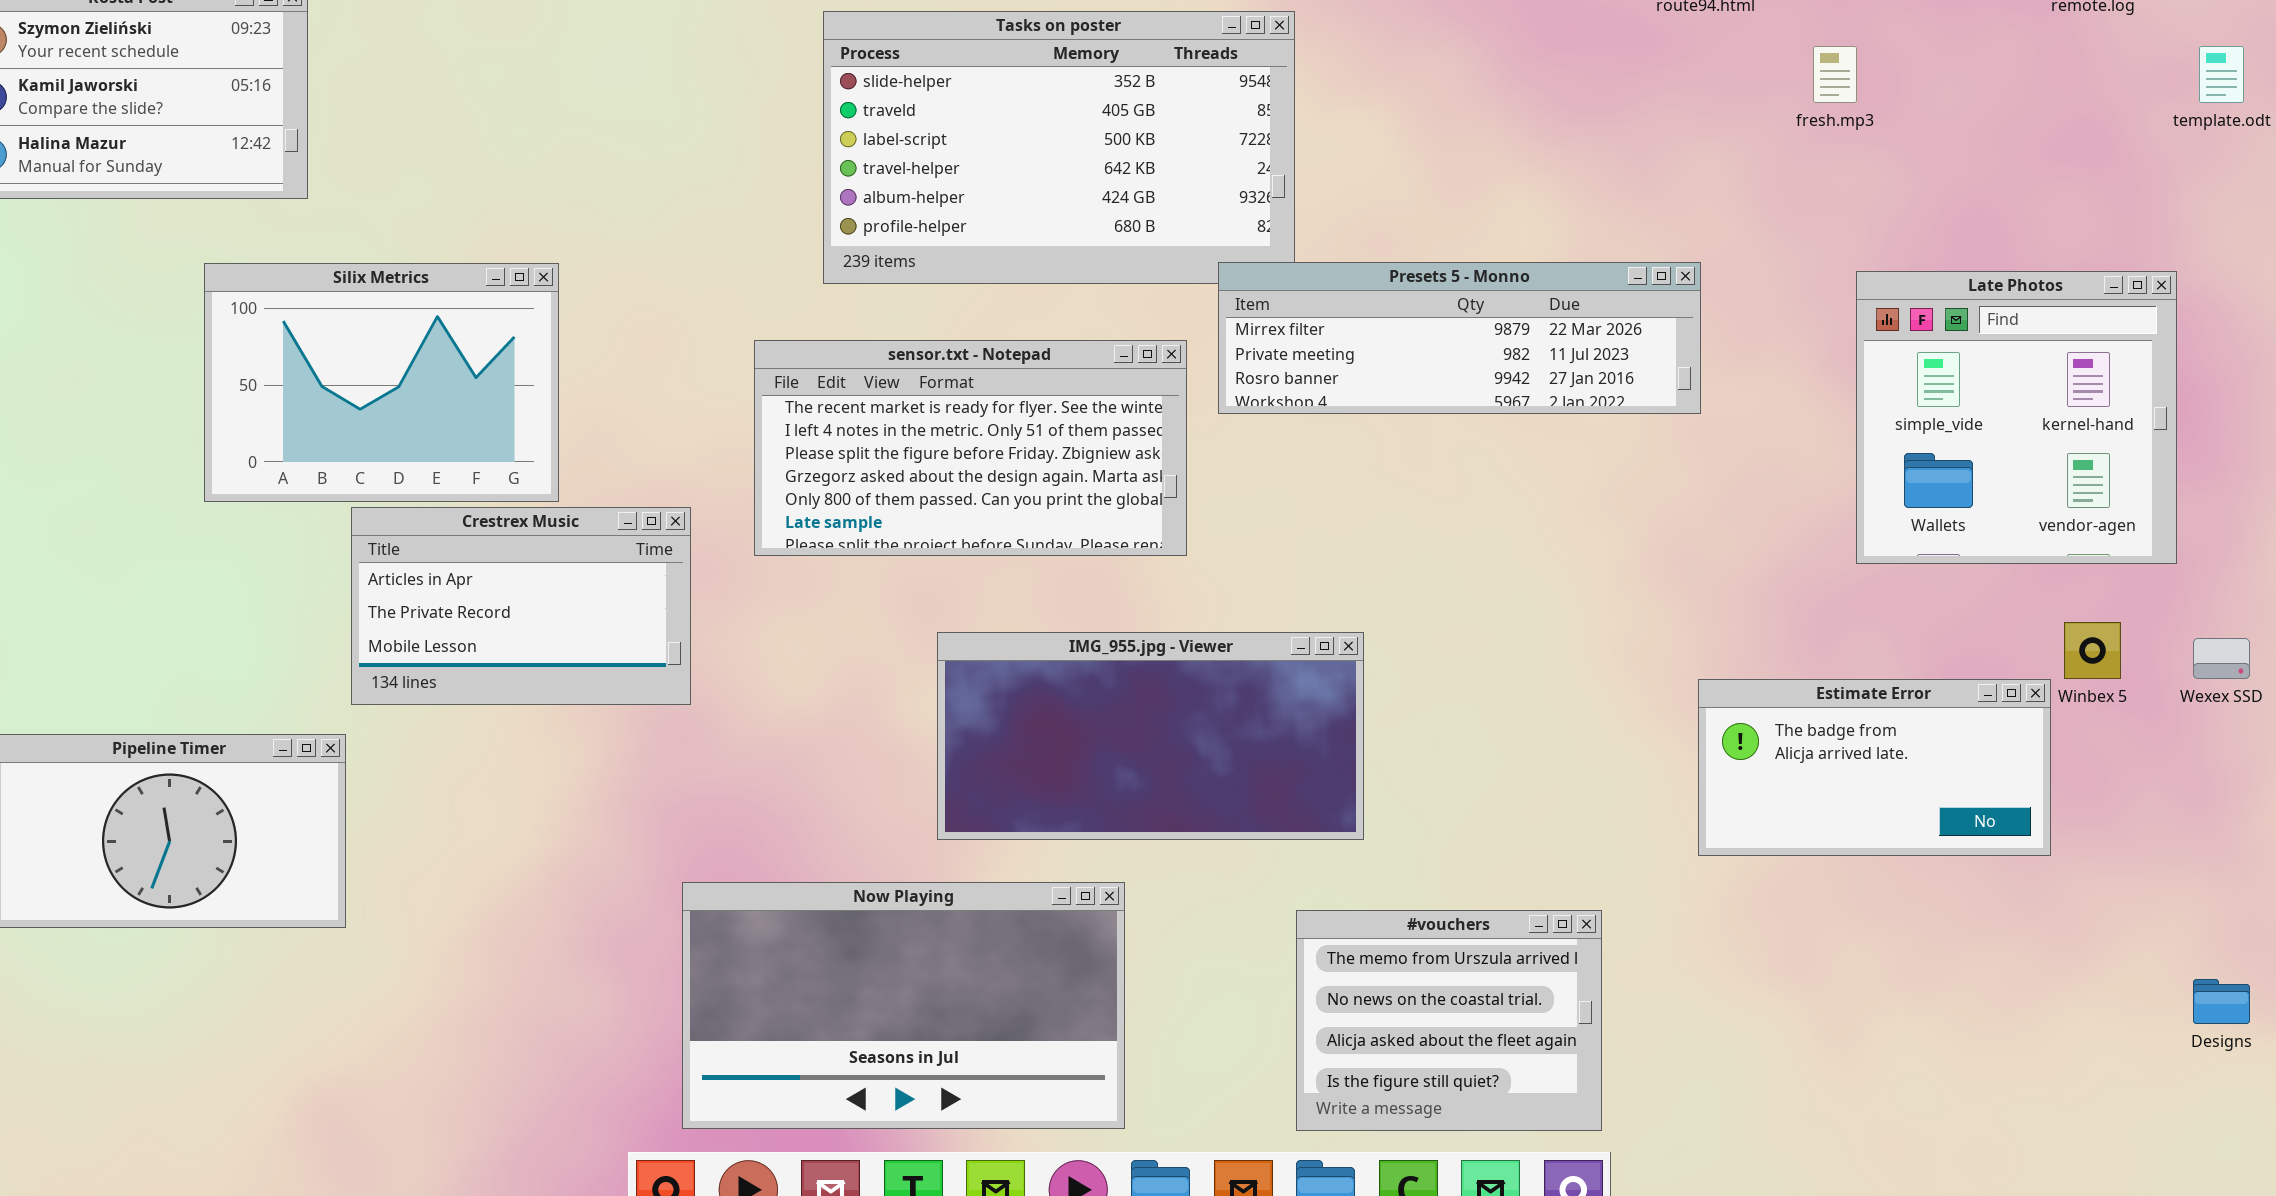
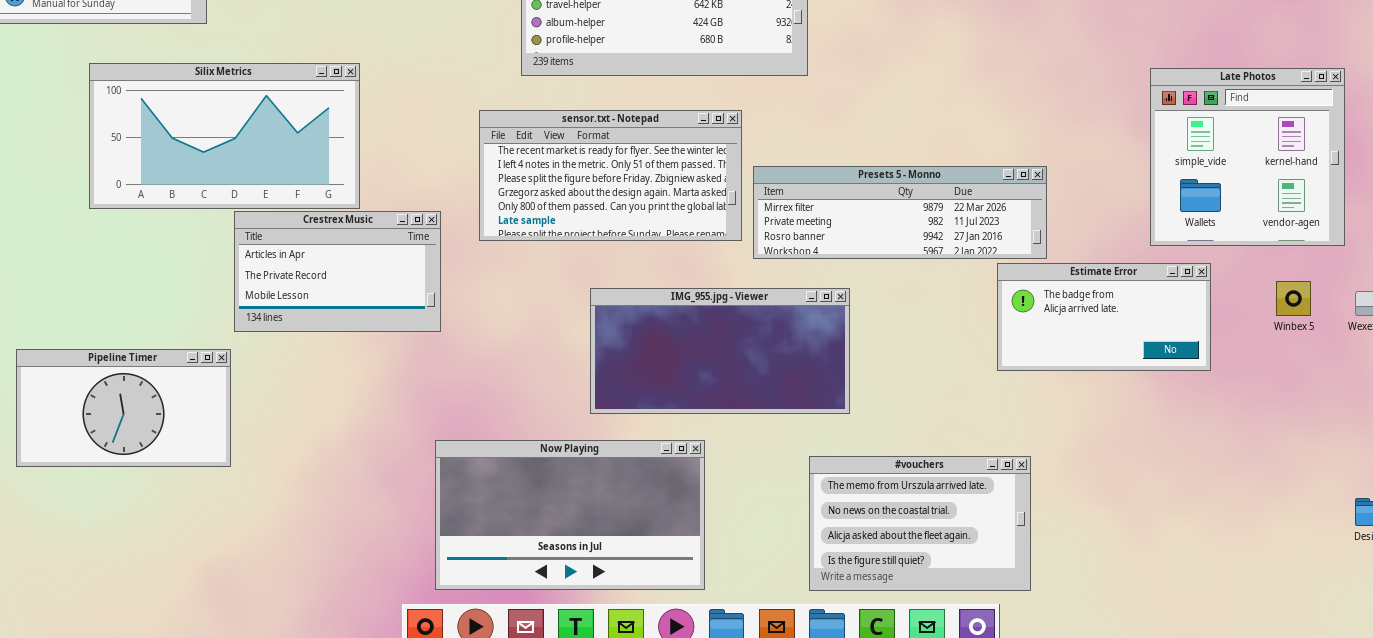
Presets 5 - Monno: [1218,262,1701,414] -> [753,166,1047,259], moved
Silix Metrics: [204,263,559,502] -> [89,63,360,209], resized
Estimate Error: [1698,679,2051,856] -> [997,263,1211,371], moved
#vouchers: [1296,910,1602,1131] -> [809,456,1031,591], resized

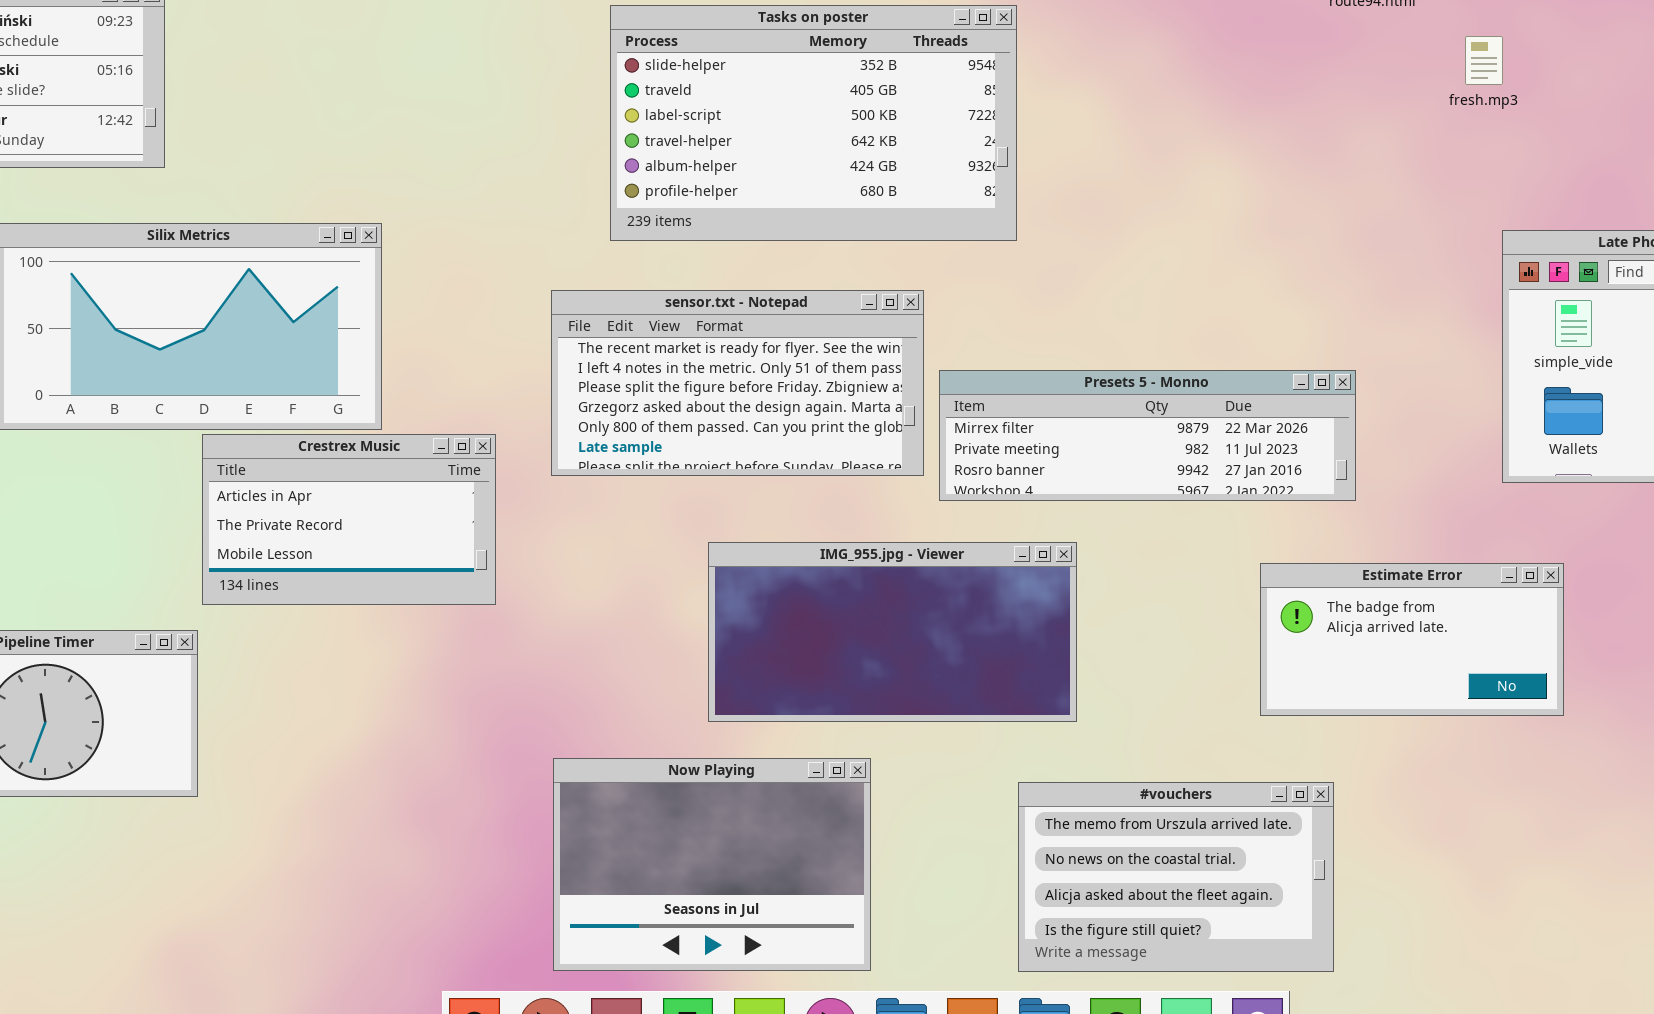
Estimate Error: [997,263,1211,371] -> [1260,563,1564,716], moved
Now Playing: [435,440,705,590] -> [553,758,871,971], resized

